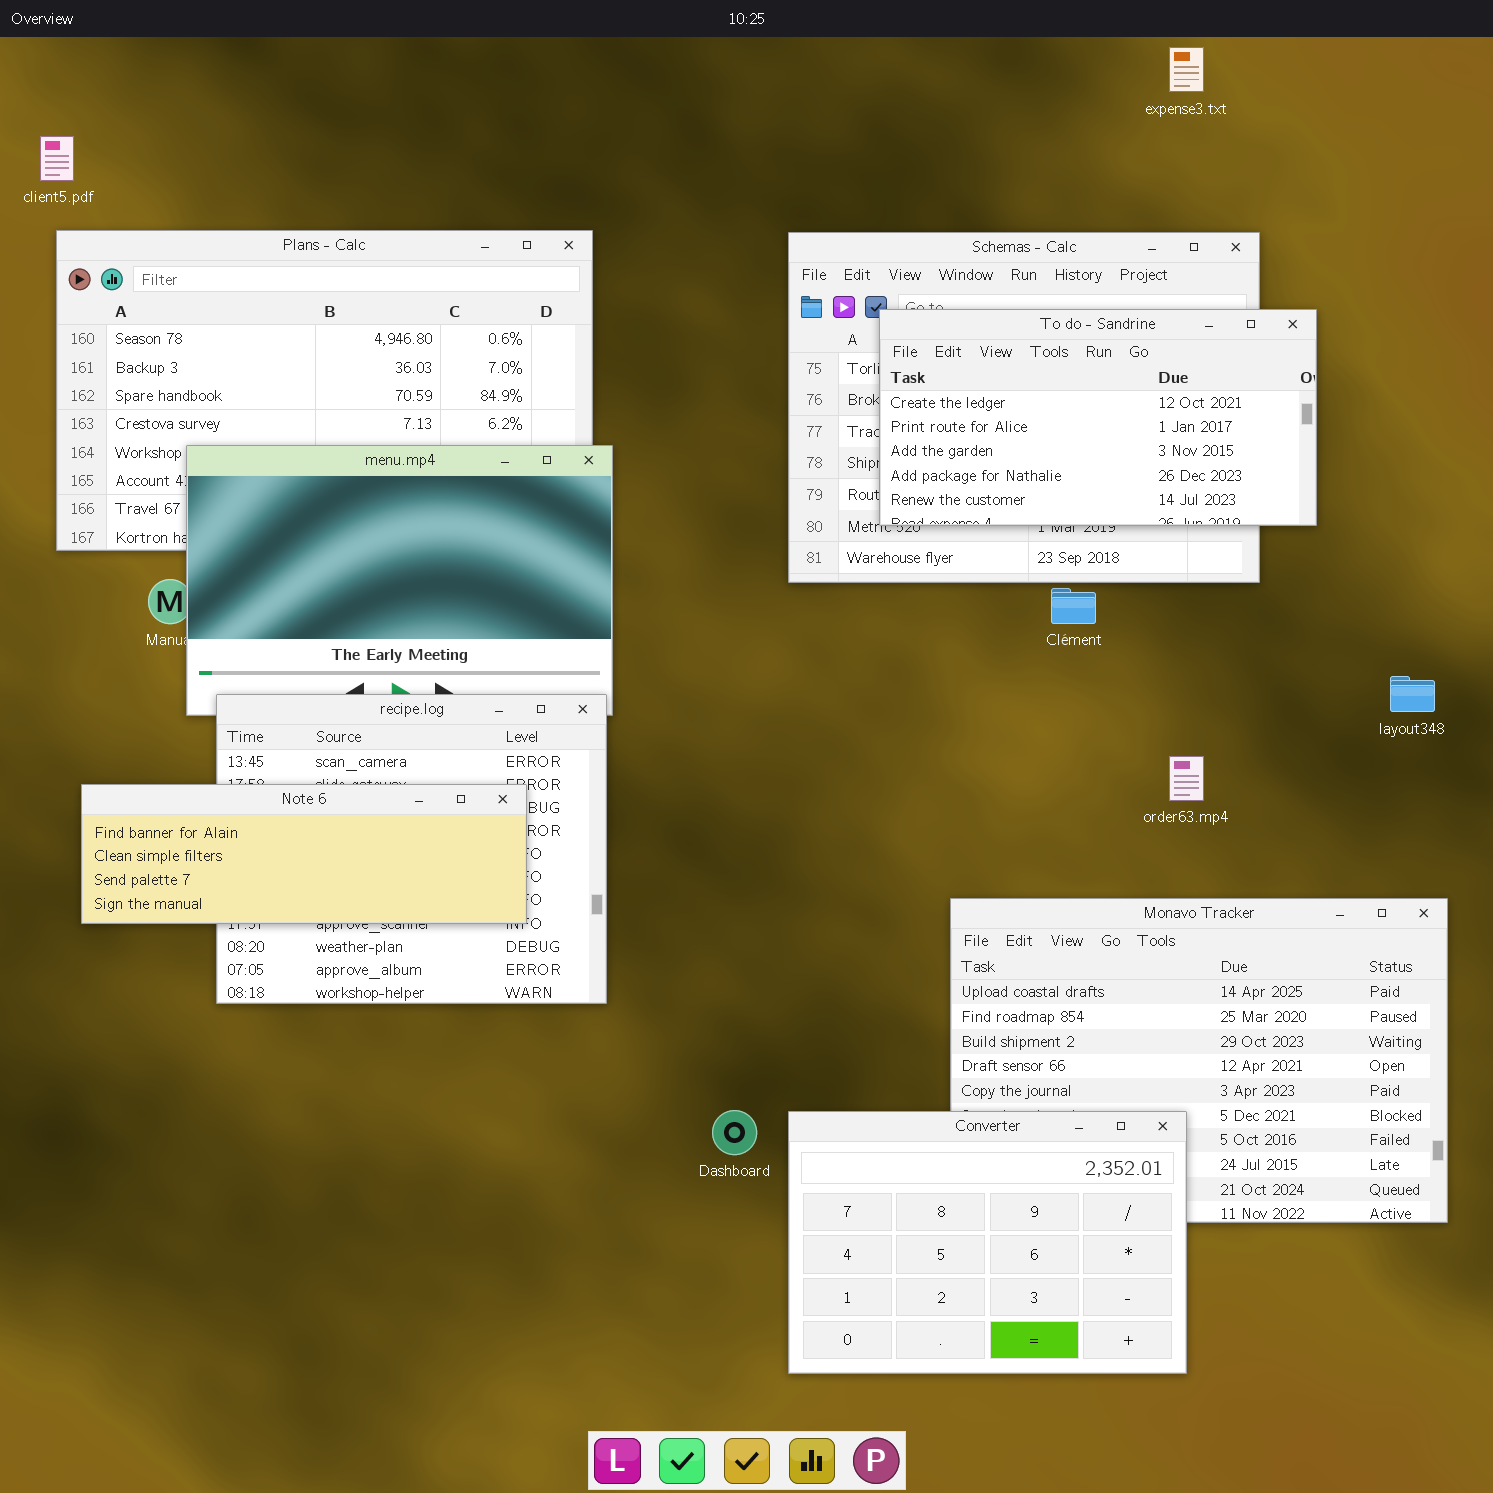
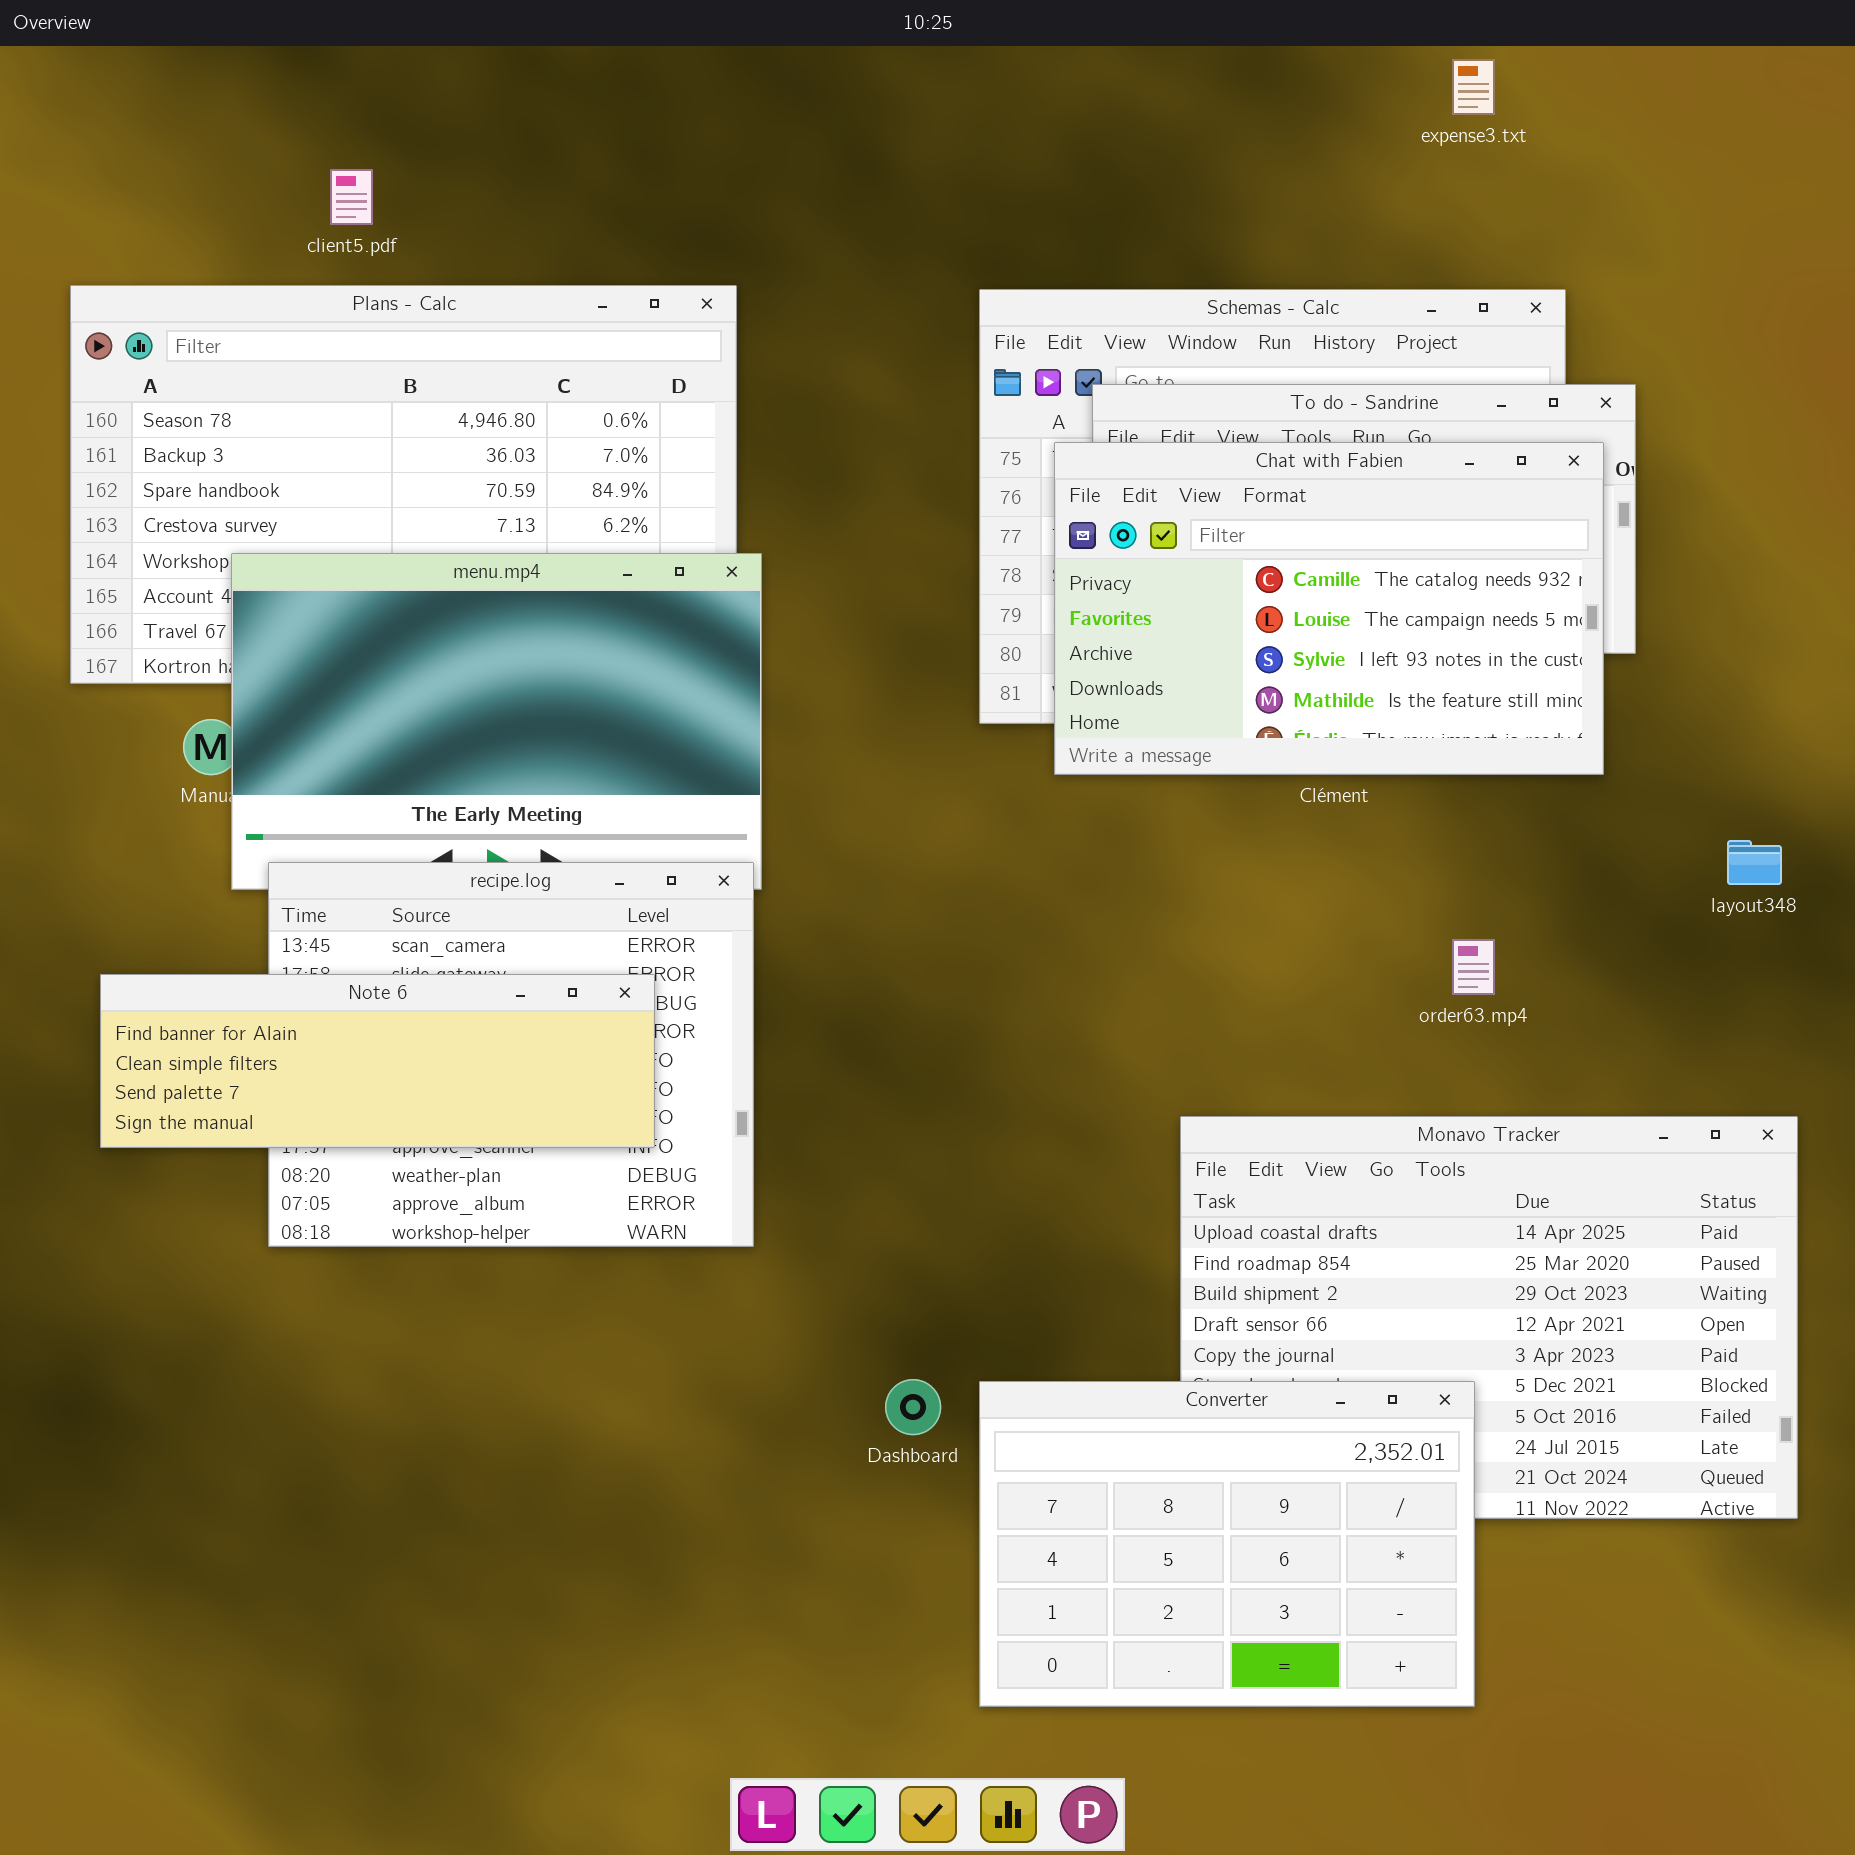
client5.pdf: [40,136,74,181] -> [330,169,373,225], moved
Chat with Fabien: none -> [1054,442,1604,775], opened

